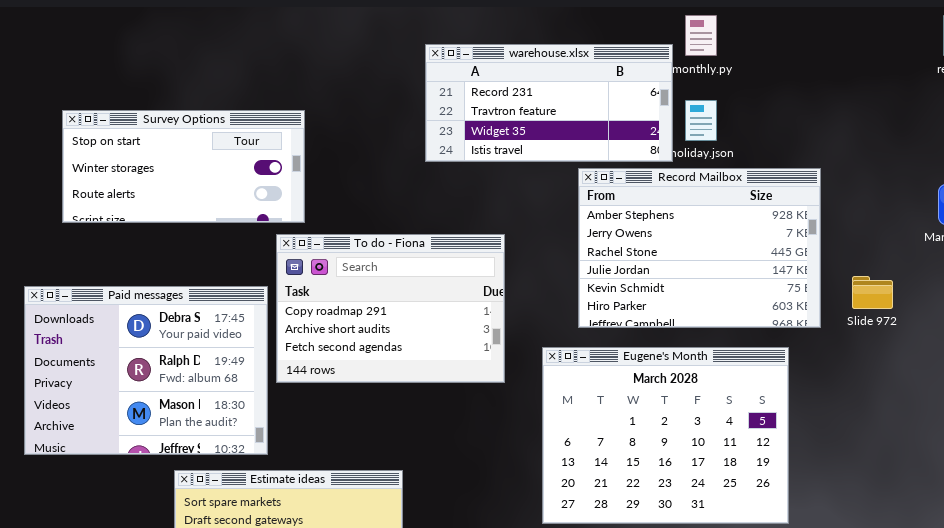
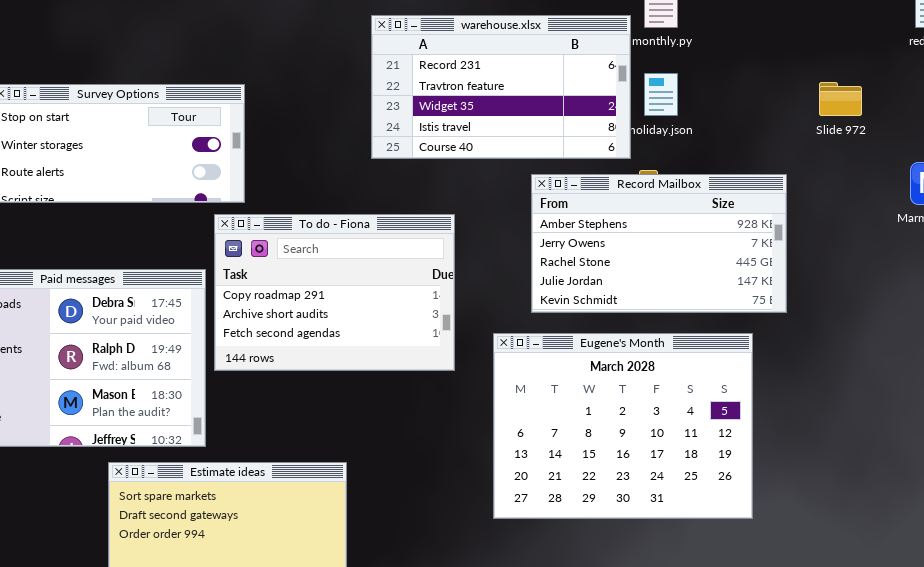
warehouse.xlsx: [425,44,673,162] -> [371,15,631,159], resized
Record Mailbox: [578,168,821,328] -> [531,174,787,313], resized
Slide 972: [852,276,893,309] -> [819,82,862,116], moved

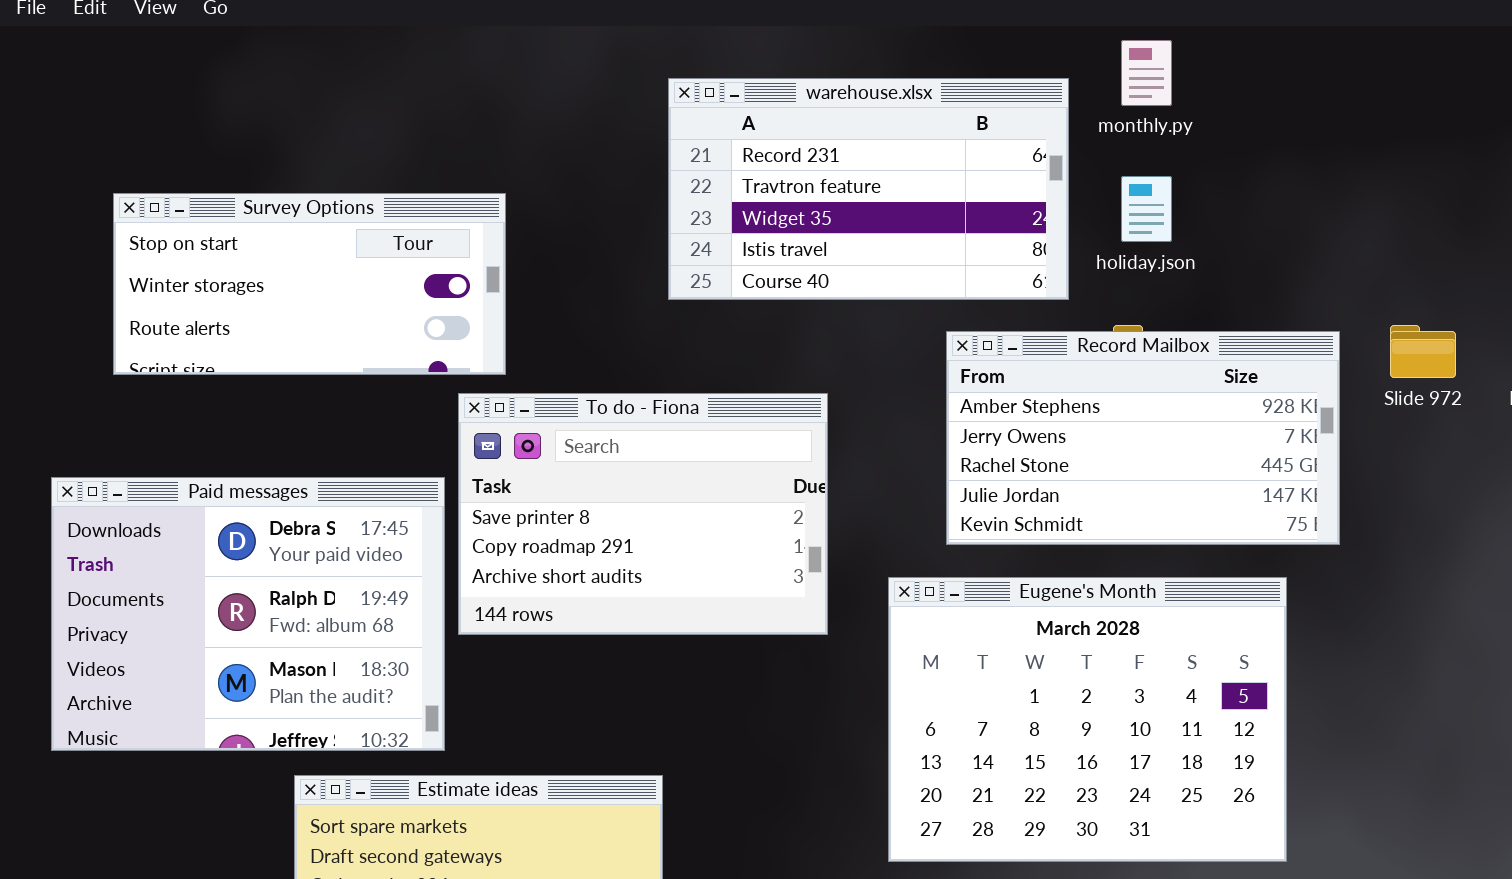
warehouse.xlsx: [371,15,631,159] -> [668,78,1069,300], moved
Slide 972: [819,82,862,116] -> [1390,325,1456,378], moved
To do - Fiona: [214,214,455,371] -> [458,393,828,635], scrolled up 1 row

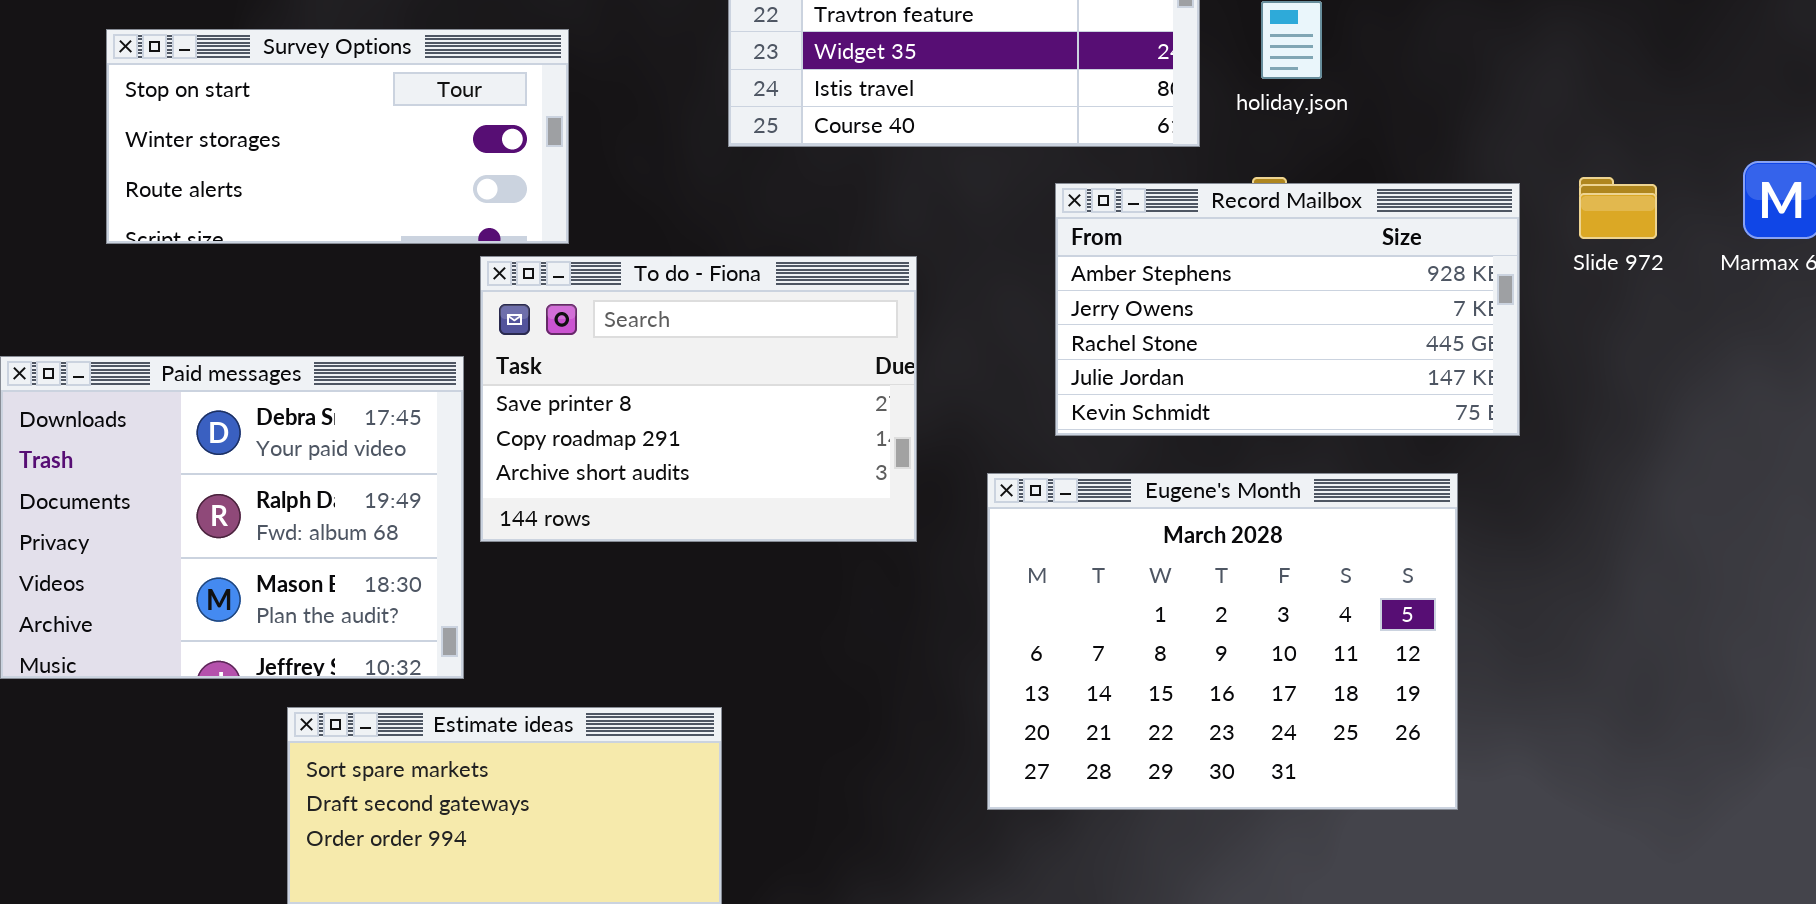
Survey Options: [113,193,506,375] -> [106,29,569,244], moved

